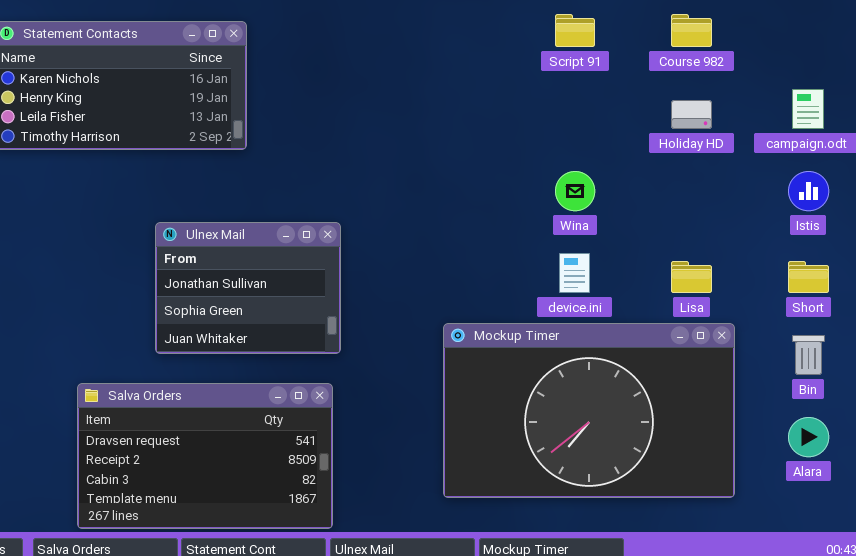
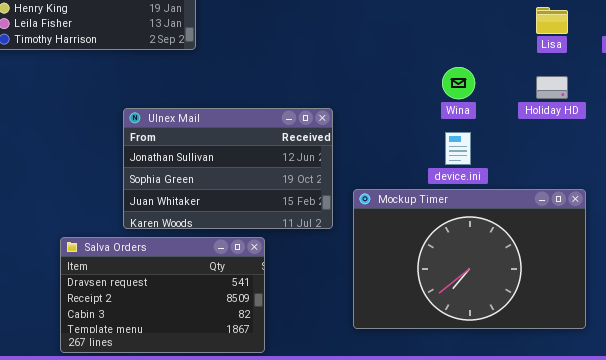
Holiday HD: [671,100,712,129] -> [536,76,568,99], moved
Ulnex Mail: [155,222,341,354] -> [123,108,333,229], resized
Lisa: [671,261,712,293] -> [536,7,568,34], moved

